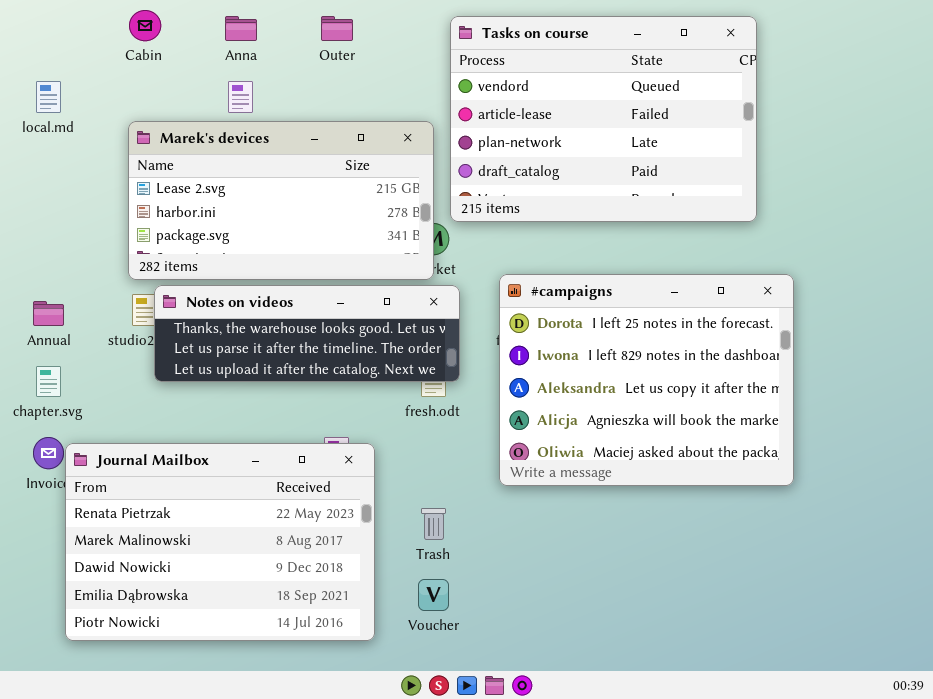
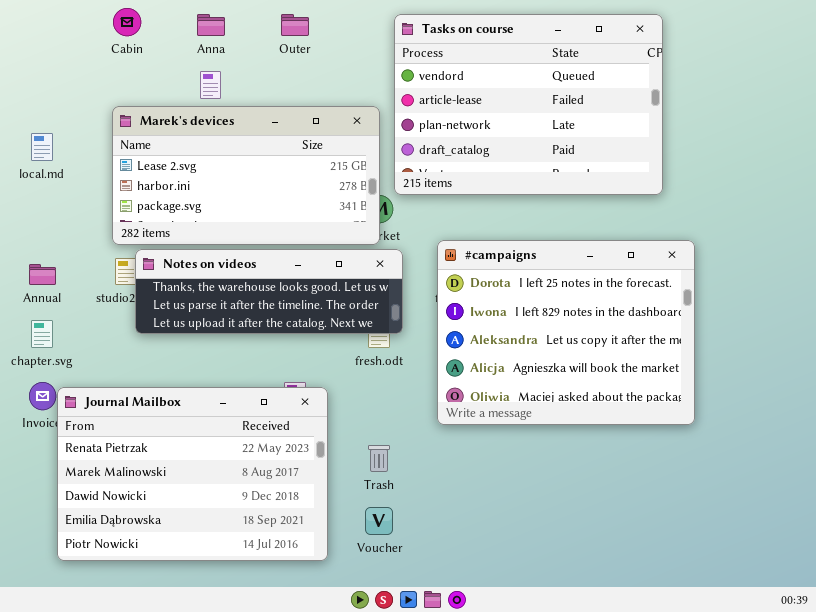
local.md: [36,81,61,113] -> [31,133,53,161], moved

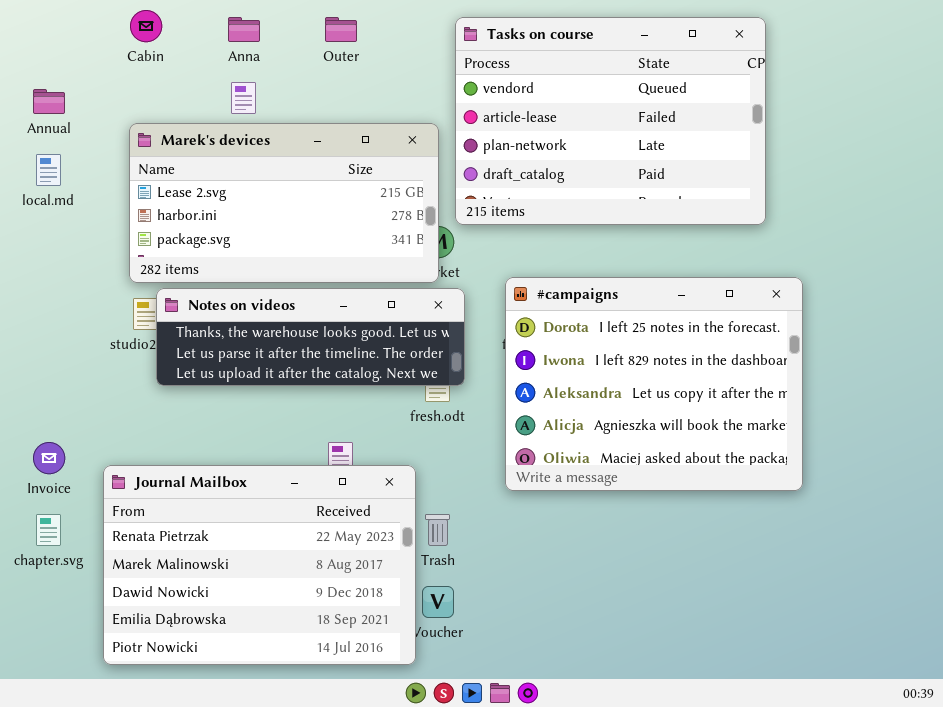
Annual: [29,264,56,285] -> [33,89,65,114], moved
chapter.svg: [31,320,53,348] -> [36,514,61,546], moved
Journal Mailbox: [57,387,328,561] -> [103,465,416,665], moved

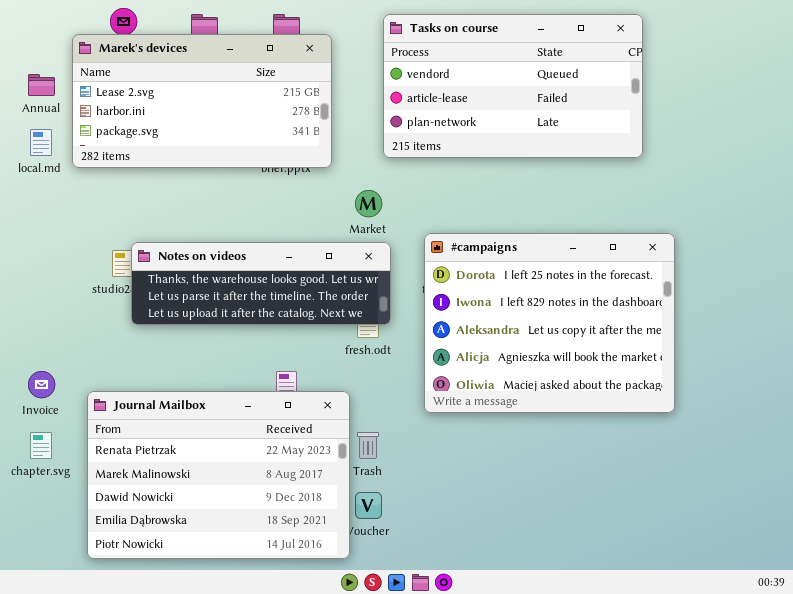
Tasks on course: [455,17,766,225] -> [383,14,643,158], resized
Marek's devices: [129,123,439,283] -> [72,34,332,168], moved

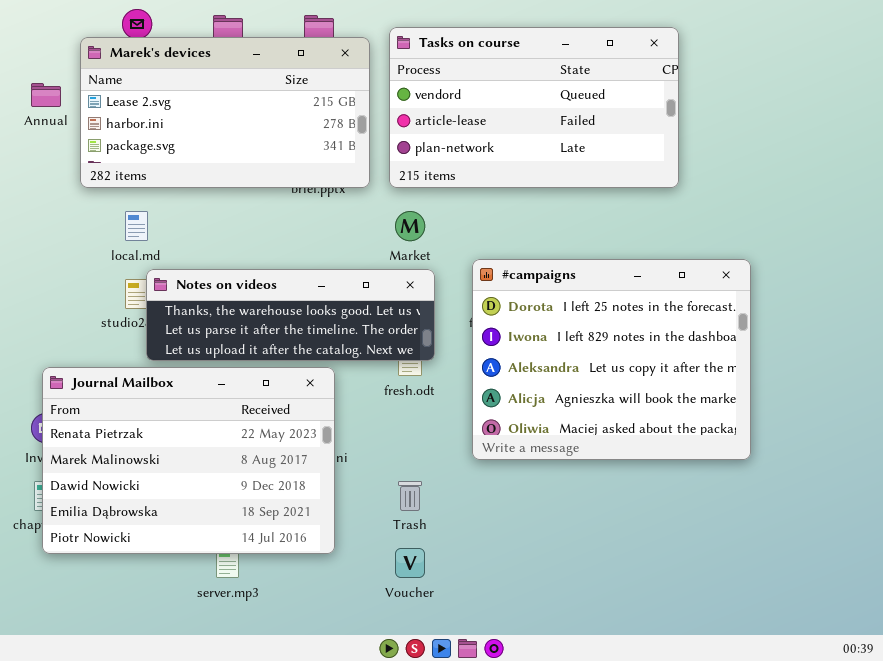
Tasks on course: [383,14,643,158] -> [389,27,679,188], moved
local.md: [30,129,52,156] -> [125,211,148,241], moved
Journal Mailbox: [87,391,350,559] -> [42,367,335,554], moved

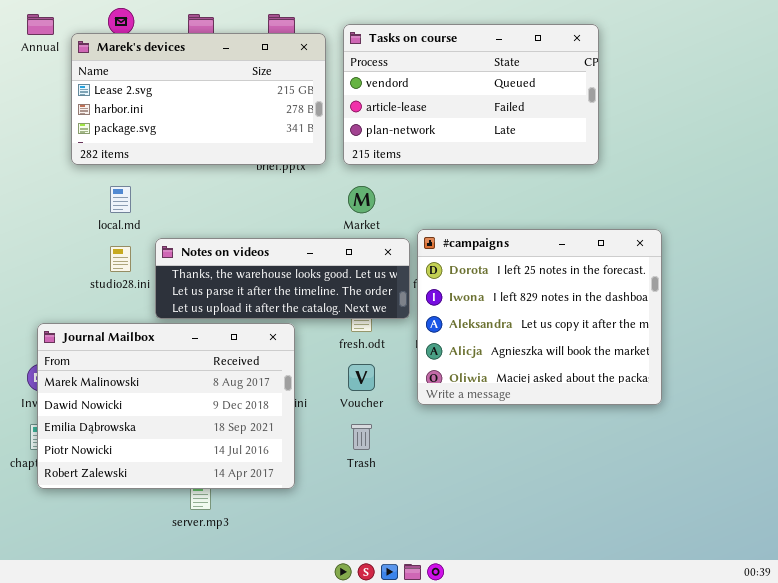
Annual: [31,83,61,107] -> [27,14,54,35], moved
Notes on videos: [146,269,435,361] -> [155,238,410,319], moved
Journal Mailbox: [42,367,335,554] -> [37,323,295,489], scrolled down 1 row
Voucher: [395,548,425,578] -> [348,364,375,391], moved

